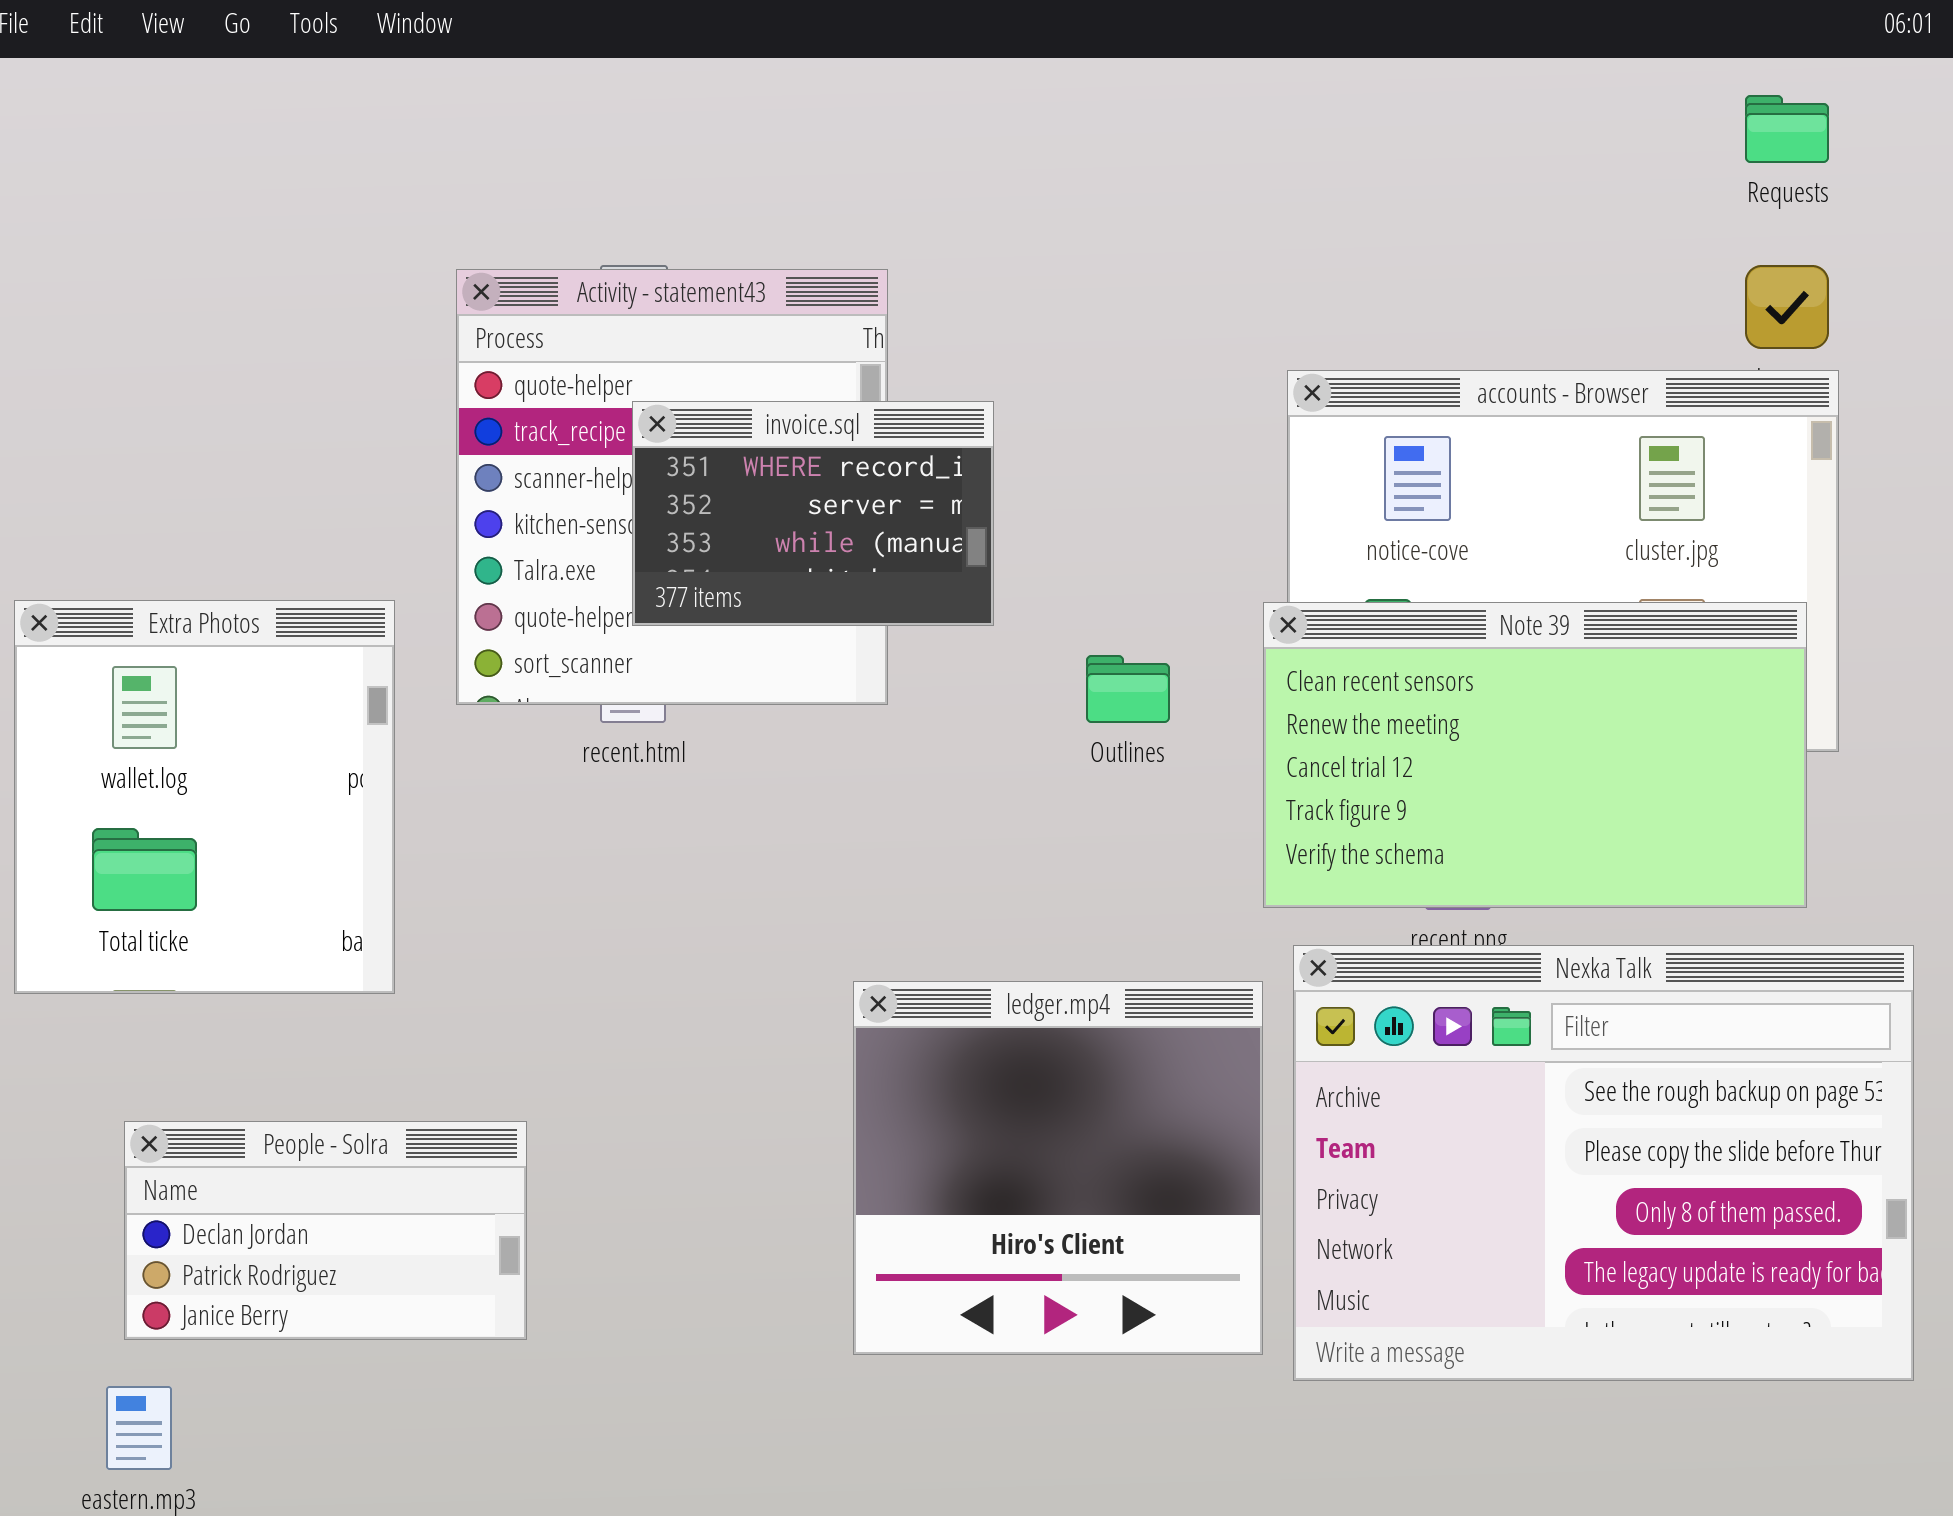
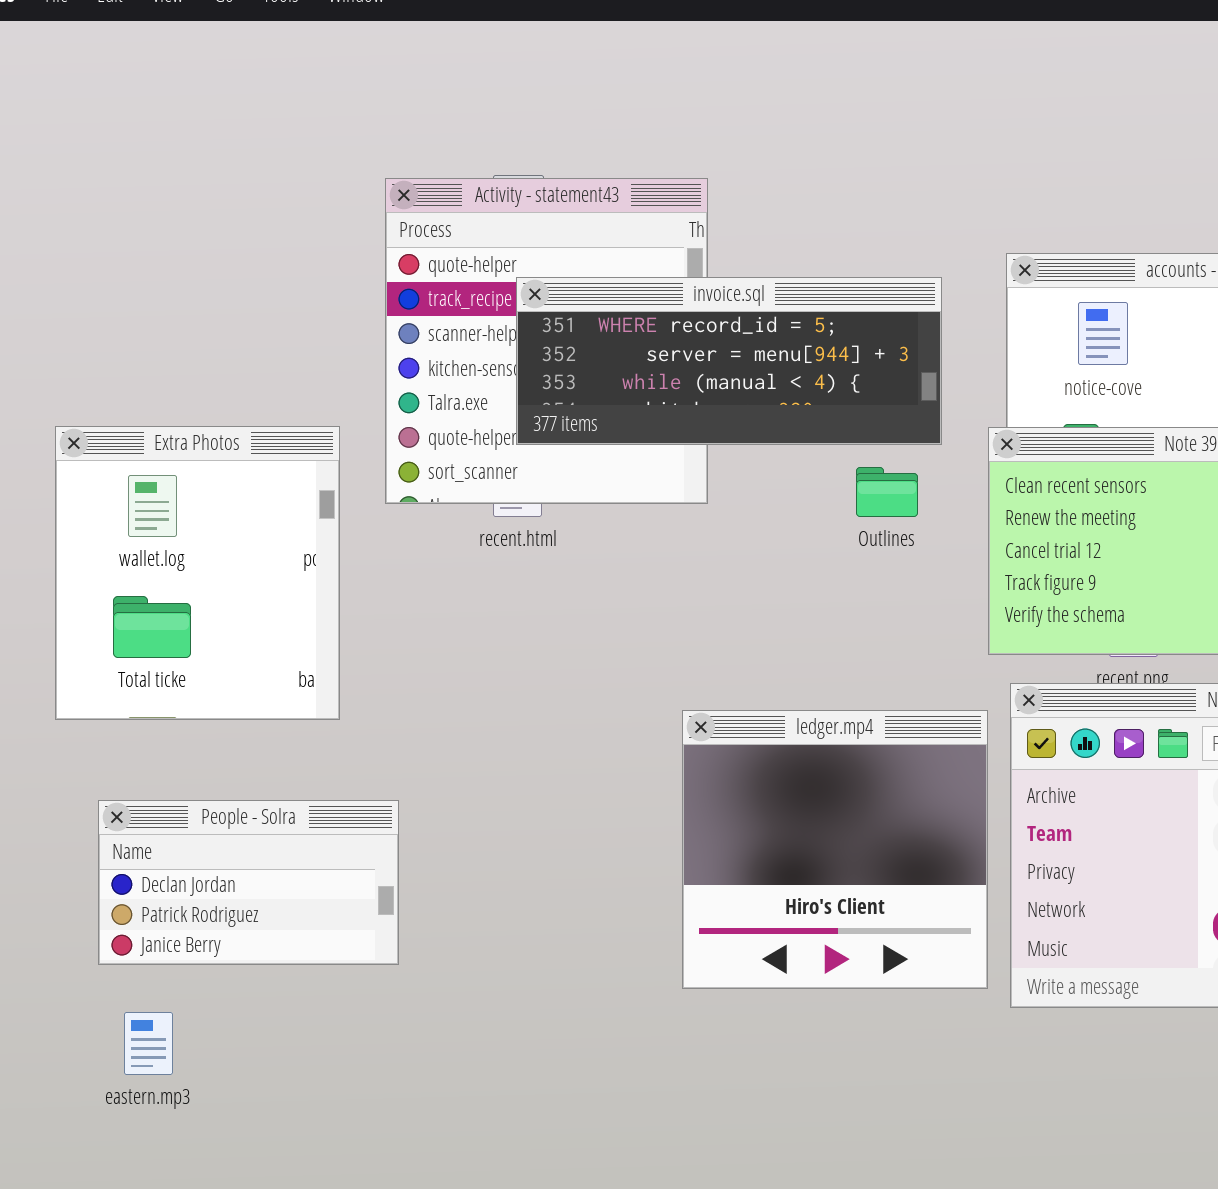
invoice.sql: [632,401,994,626] -> [516,277,942,445], resized
People - Solra: [124,1121,527,1340] -> [98,800,399,965], moved

